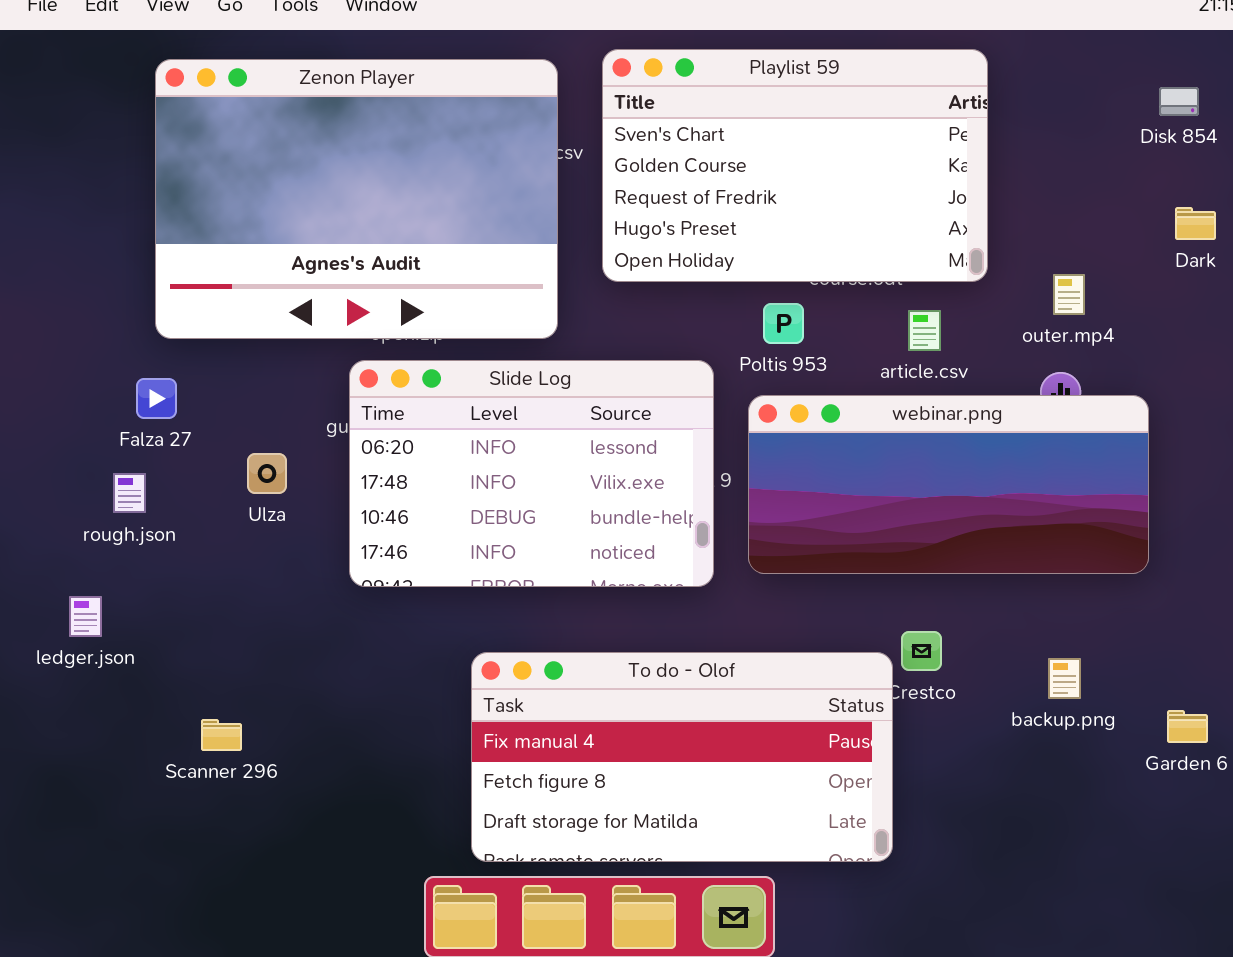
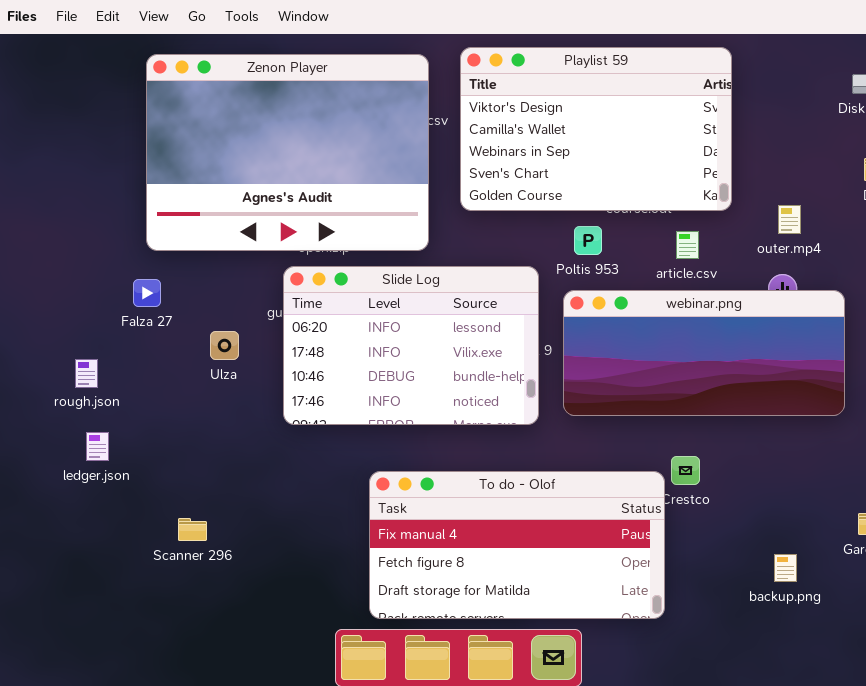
Playlist 59: [602,49,988,282] -> [460,47,732,211], scrolled up 3 rows
rough.json: [113,473,146,513] -> [75,359,98,388], moved
backup.png: [1048,658,1081,699] -> [774,554,797,582], moved

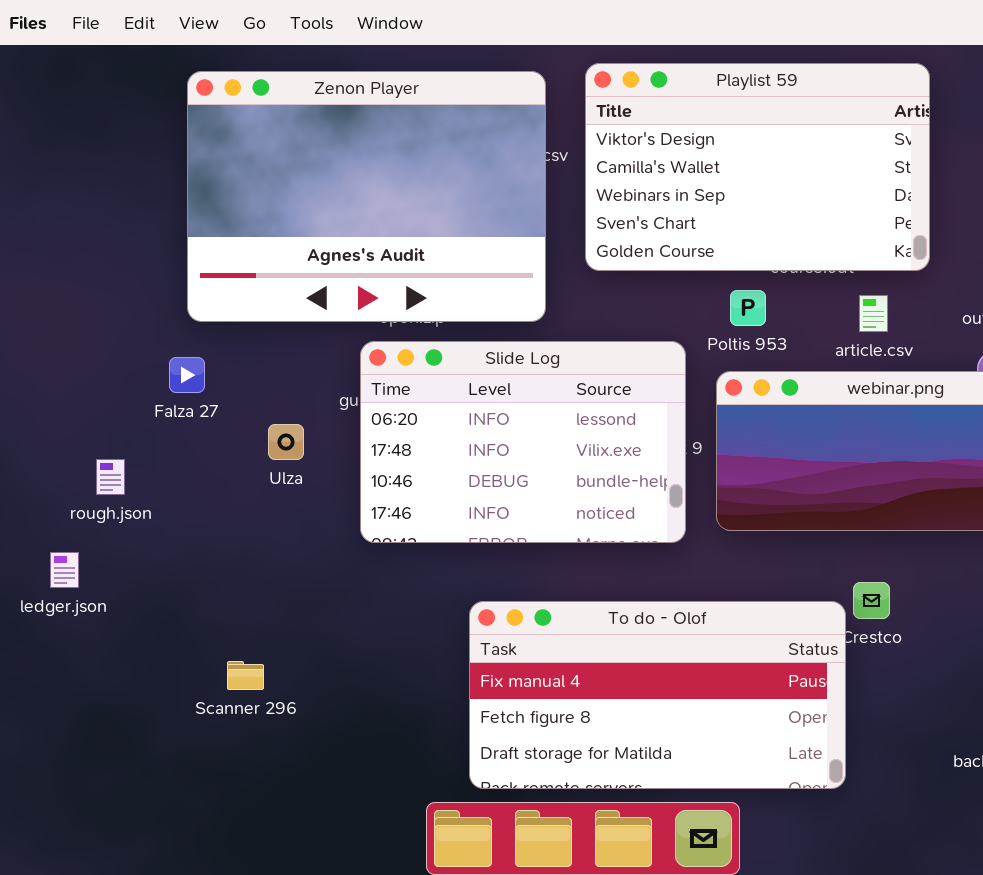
ledger.json: [86,432,109,461] -> [50,552,79,588], moved

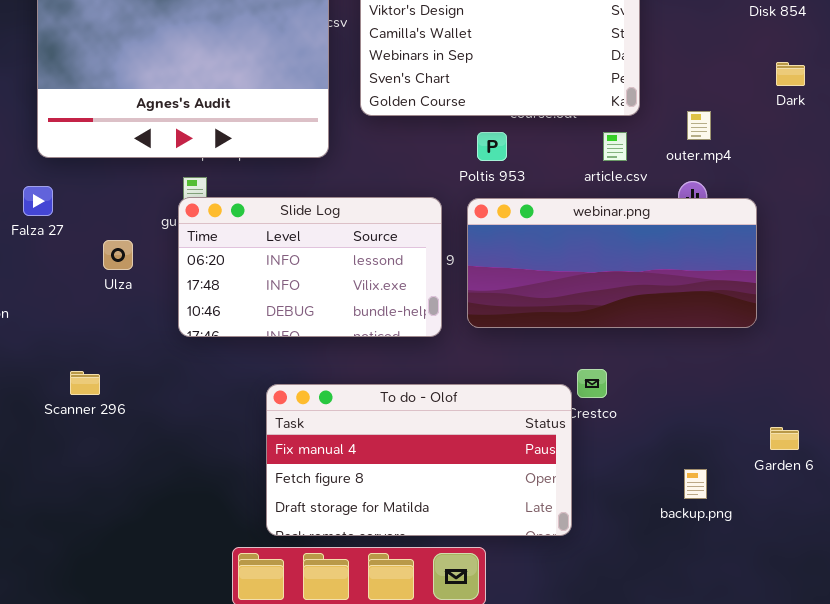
article.csv: [859,295,888,332] -> [603,132,627,161], moved
Slide Log: [360,341,686,543] -> [178,197,442,337], resized
Scanner 296: [227,661,264,690] -> [70,371,100,395], moved

